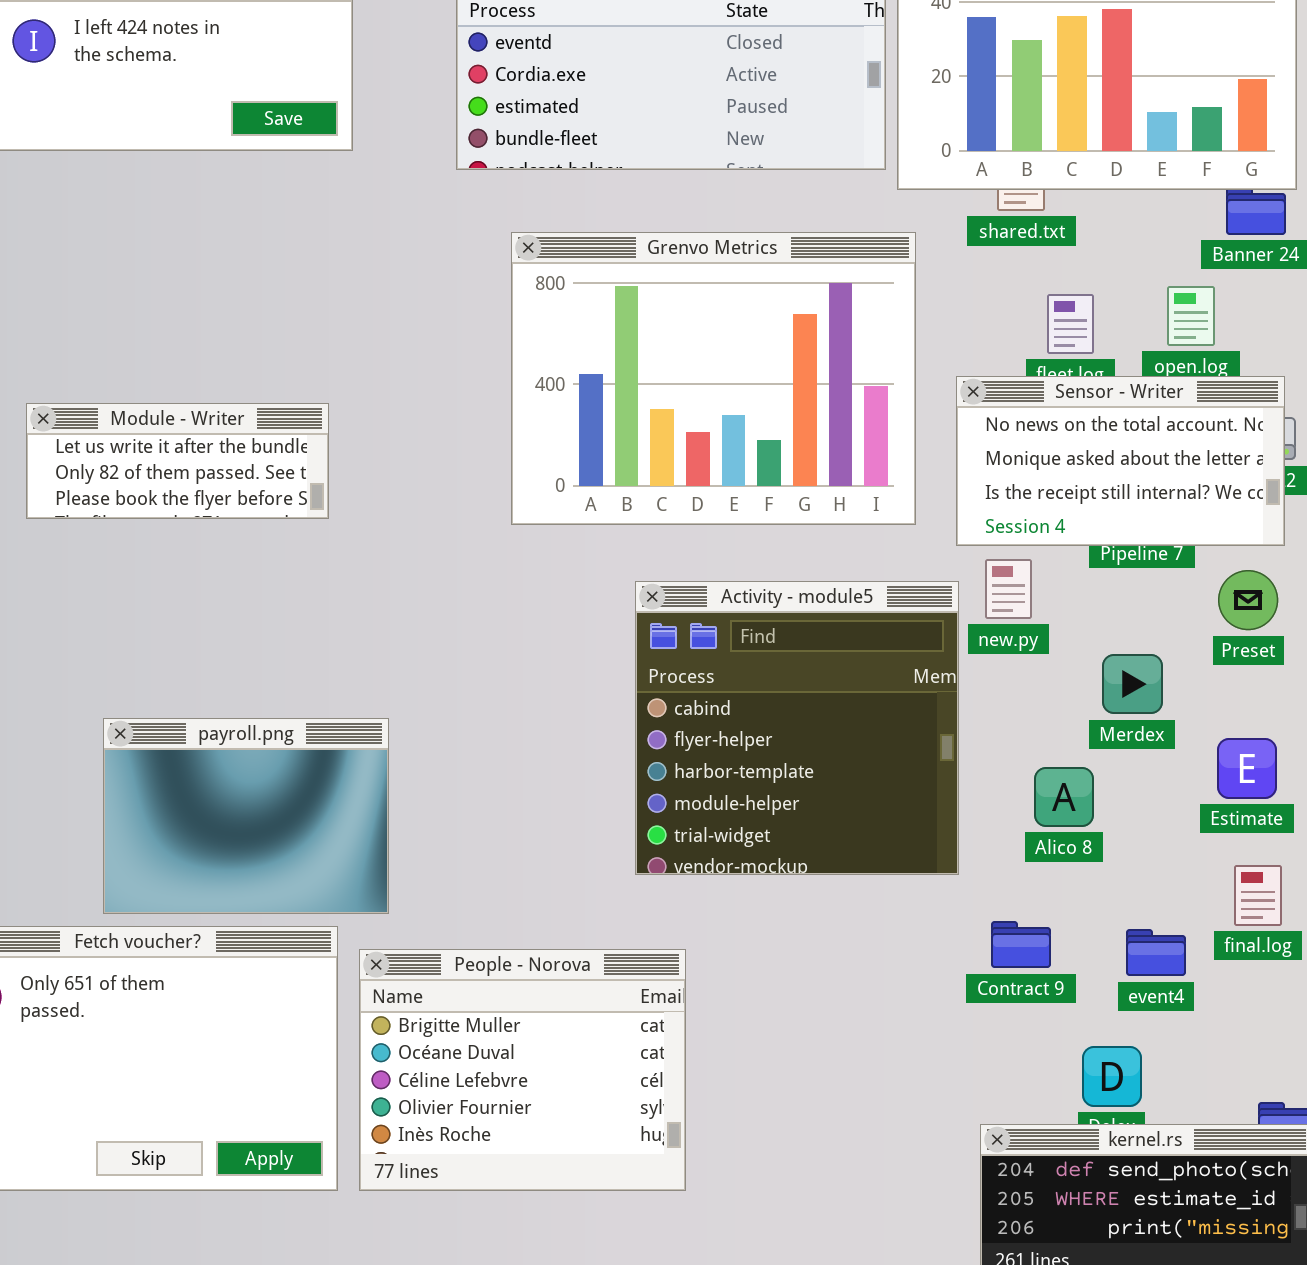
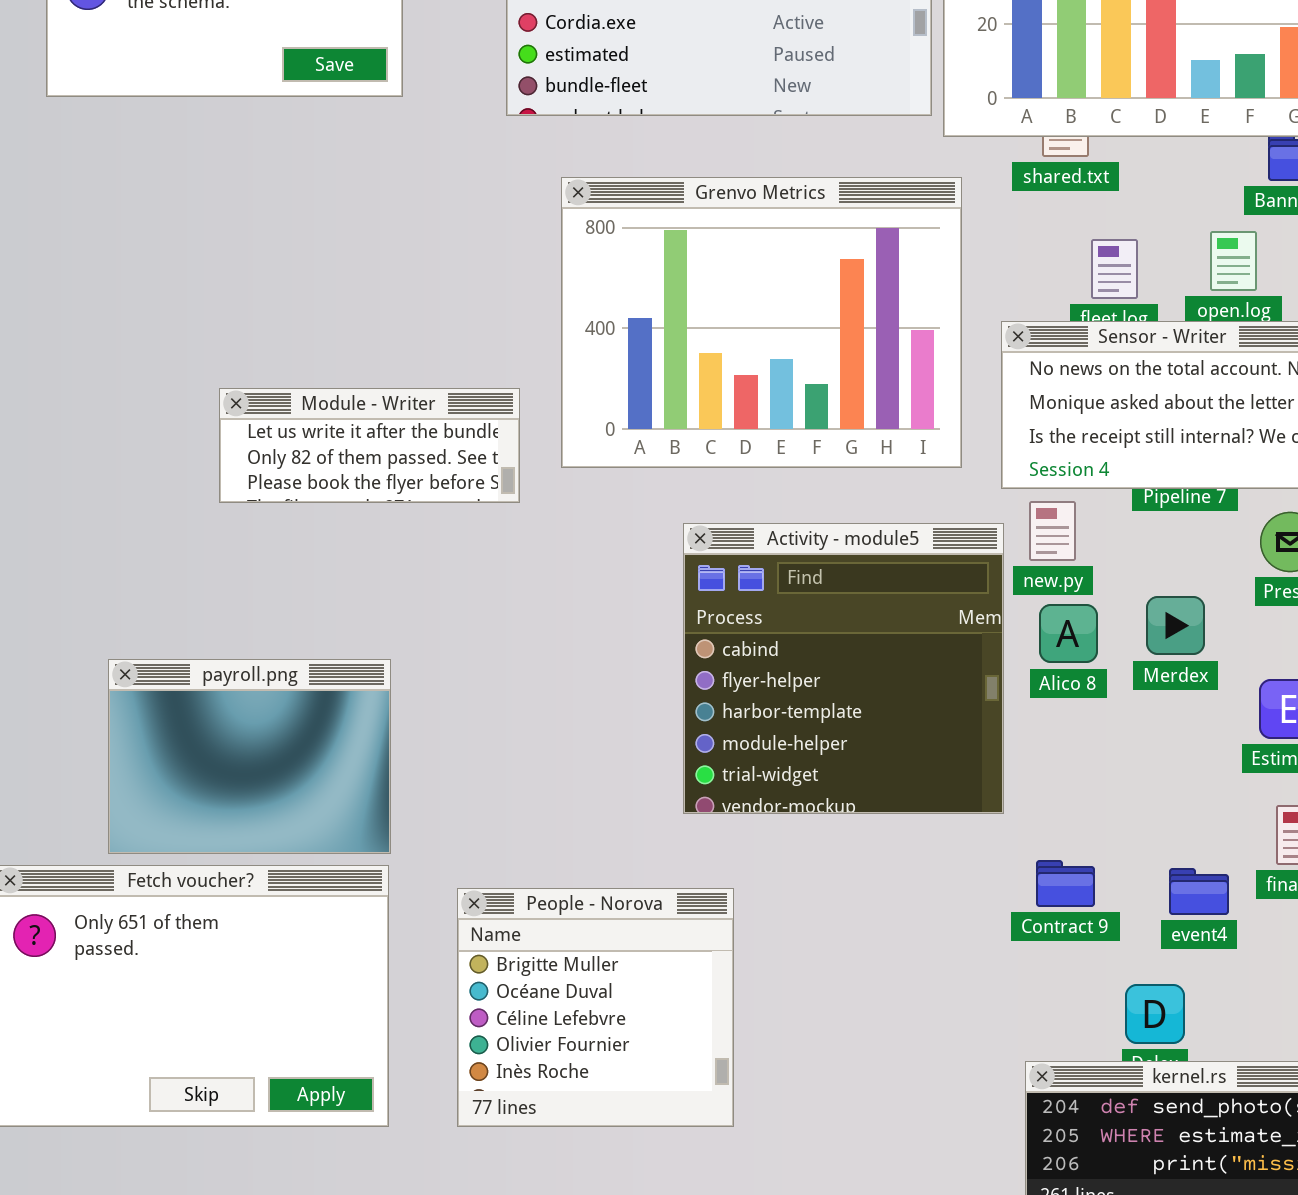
Module - Writer: [26,403,329,519] -> [219,388,520,503], moved
payroll.png: [103,718,389,914] -> [108,659,391,854], moved
Alico 8: [1034,767,1094,827] -> [1039,604,1098,663], moved
People - Norova: [359,949,686,1191] -> [457,888,734,1127], resized

